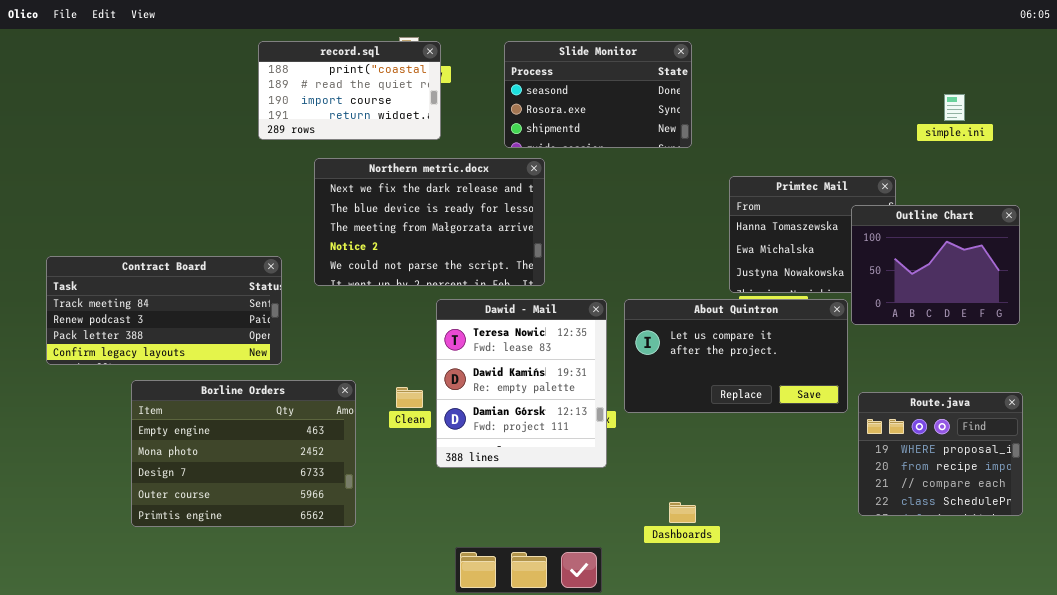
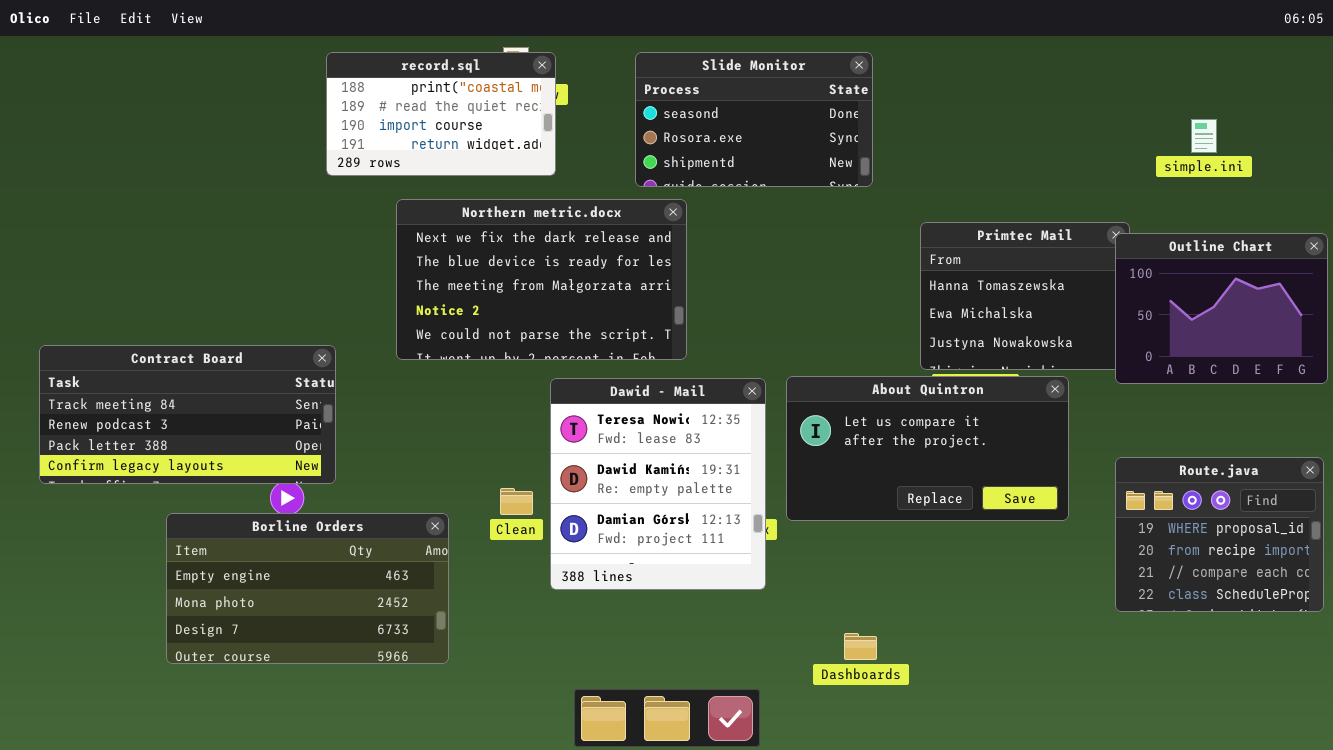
Outline Chart: [851,205,1020,325] -> [1115,233,1328,384], moved
Contract Board: [46,256,282,365] -> [39,345,336,484], moved
Borline Orders: [131,380,356,527] -> [166,513,449,664], resized
Route.java: [858,392,1023,516] -> [1115,457,1324,612], moved

